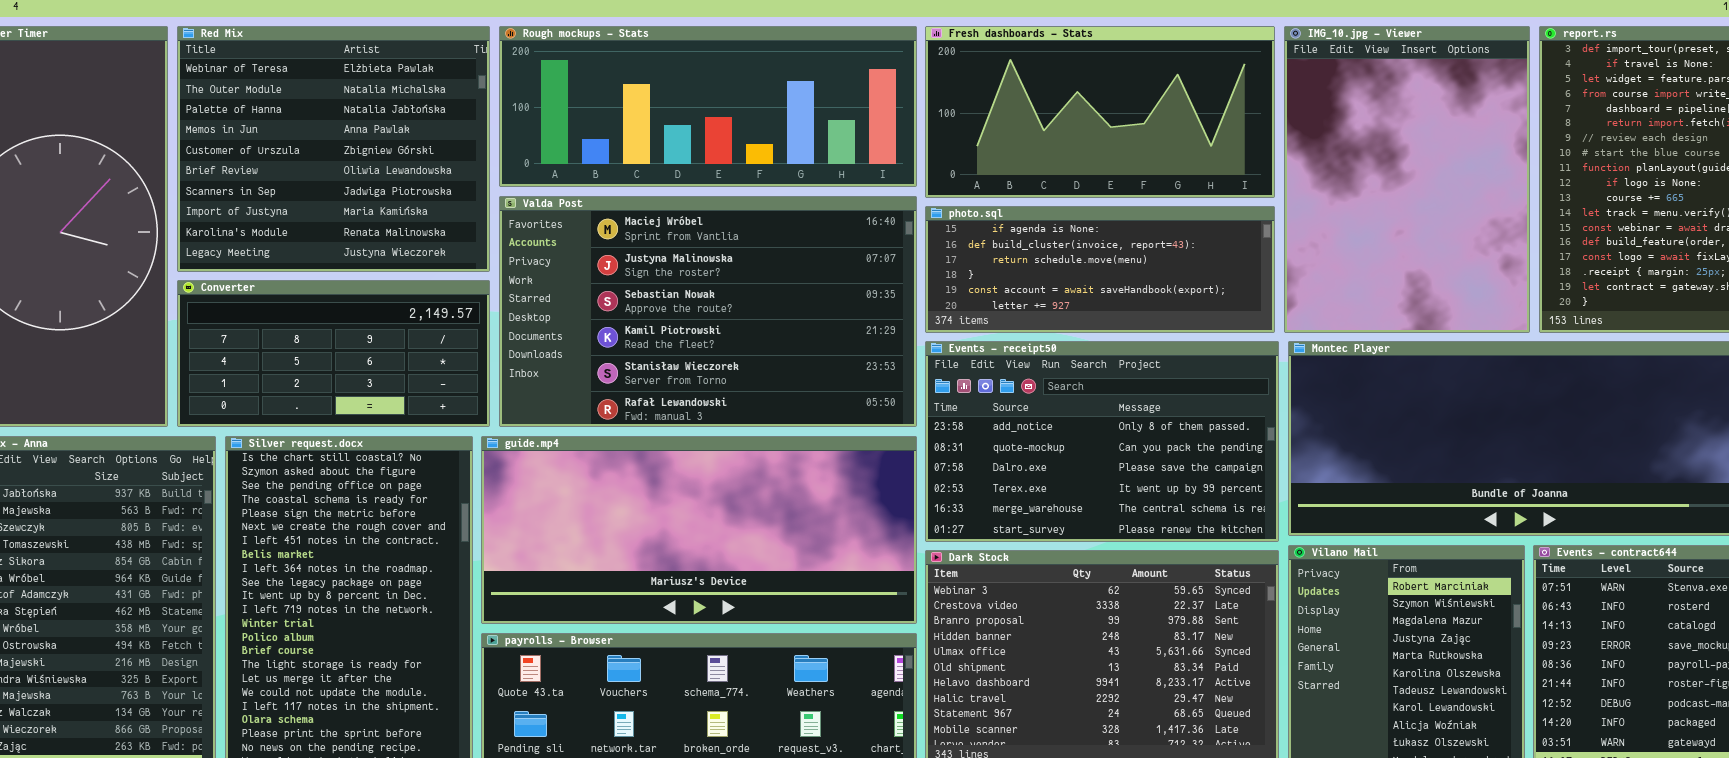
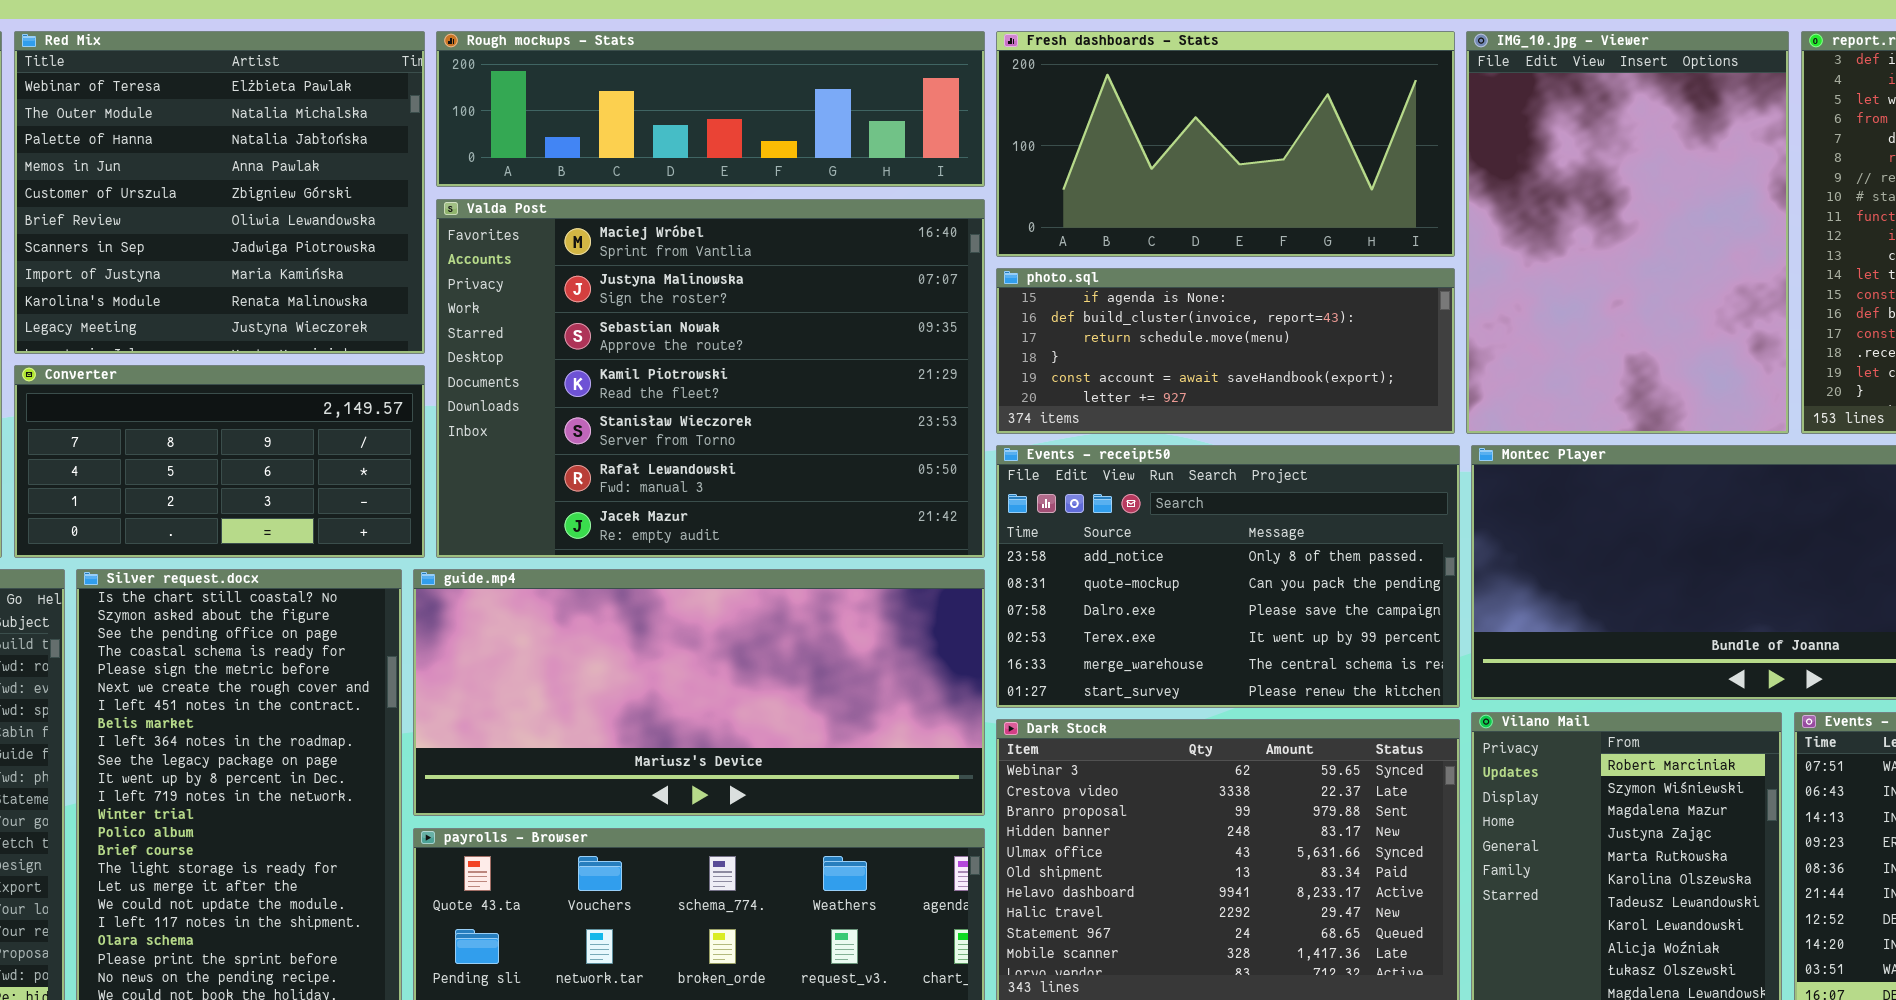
Rough mockups - Stats: [499,26,917,187] -> [436,31,985,187], resized
Valda Post: [499,196,917,427] -> [436,199,985,558], resized

